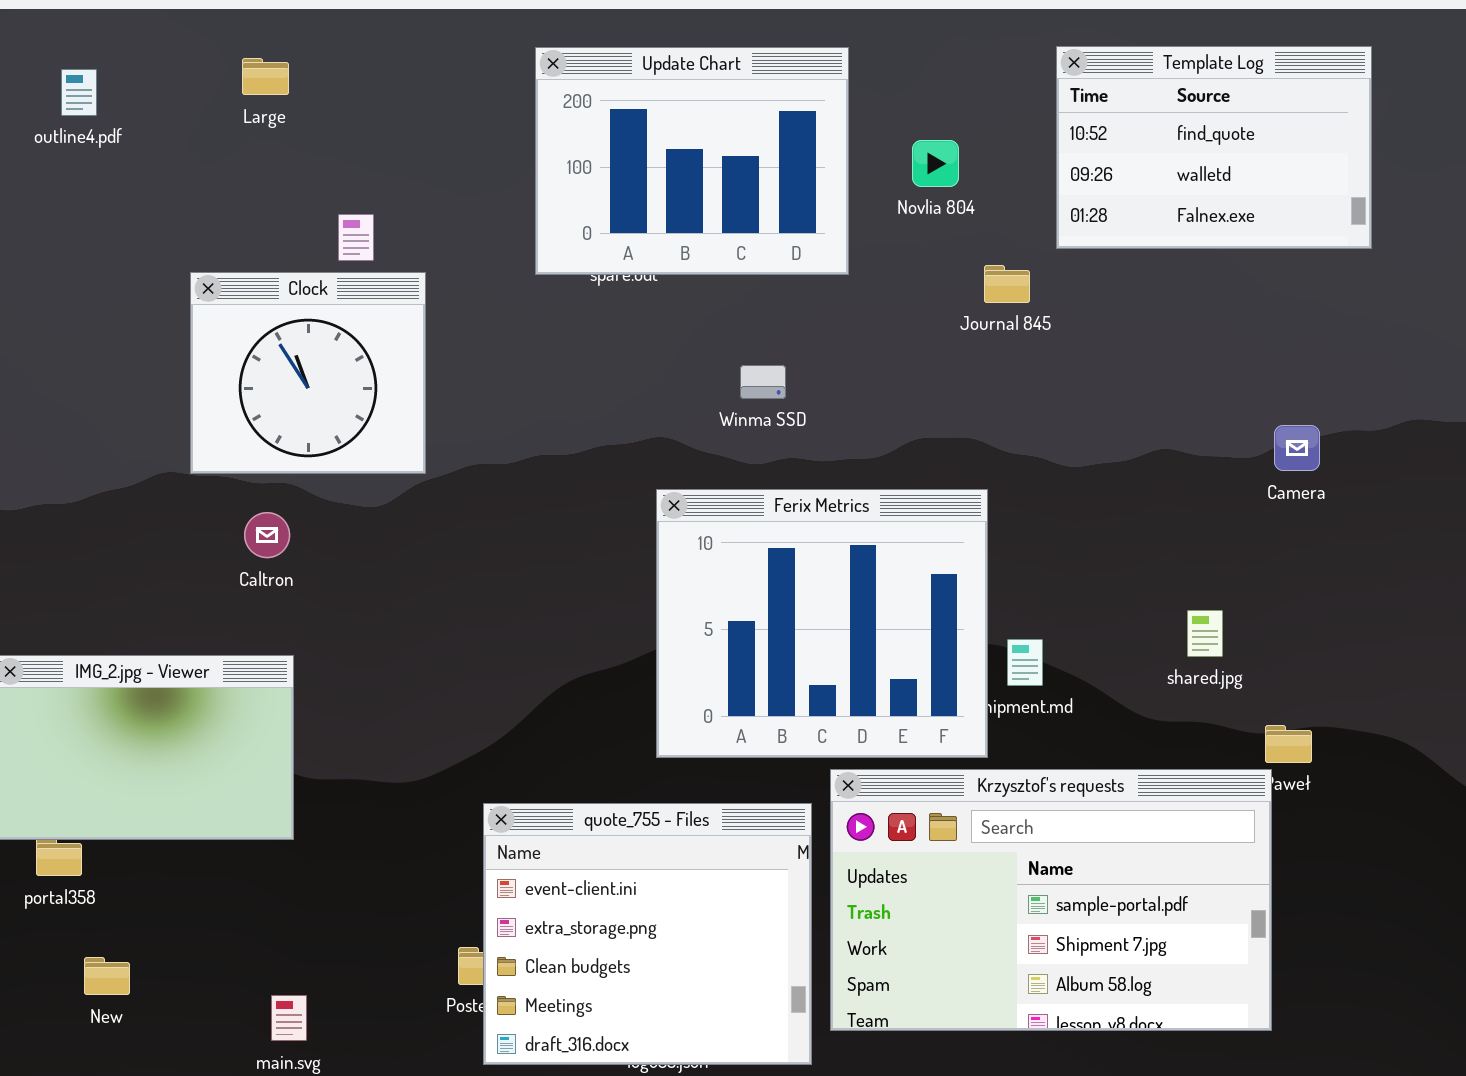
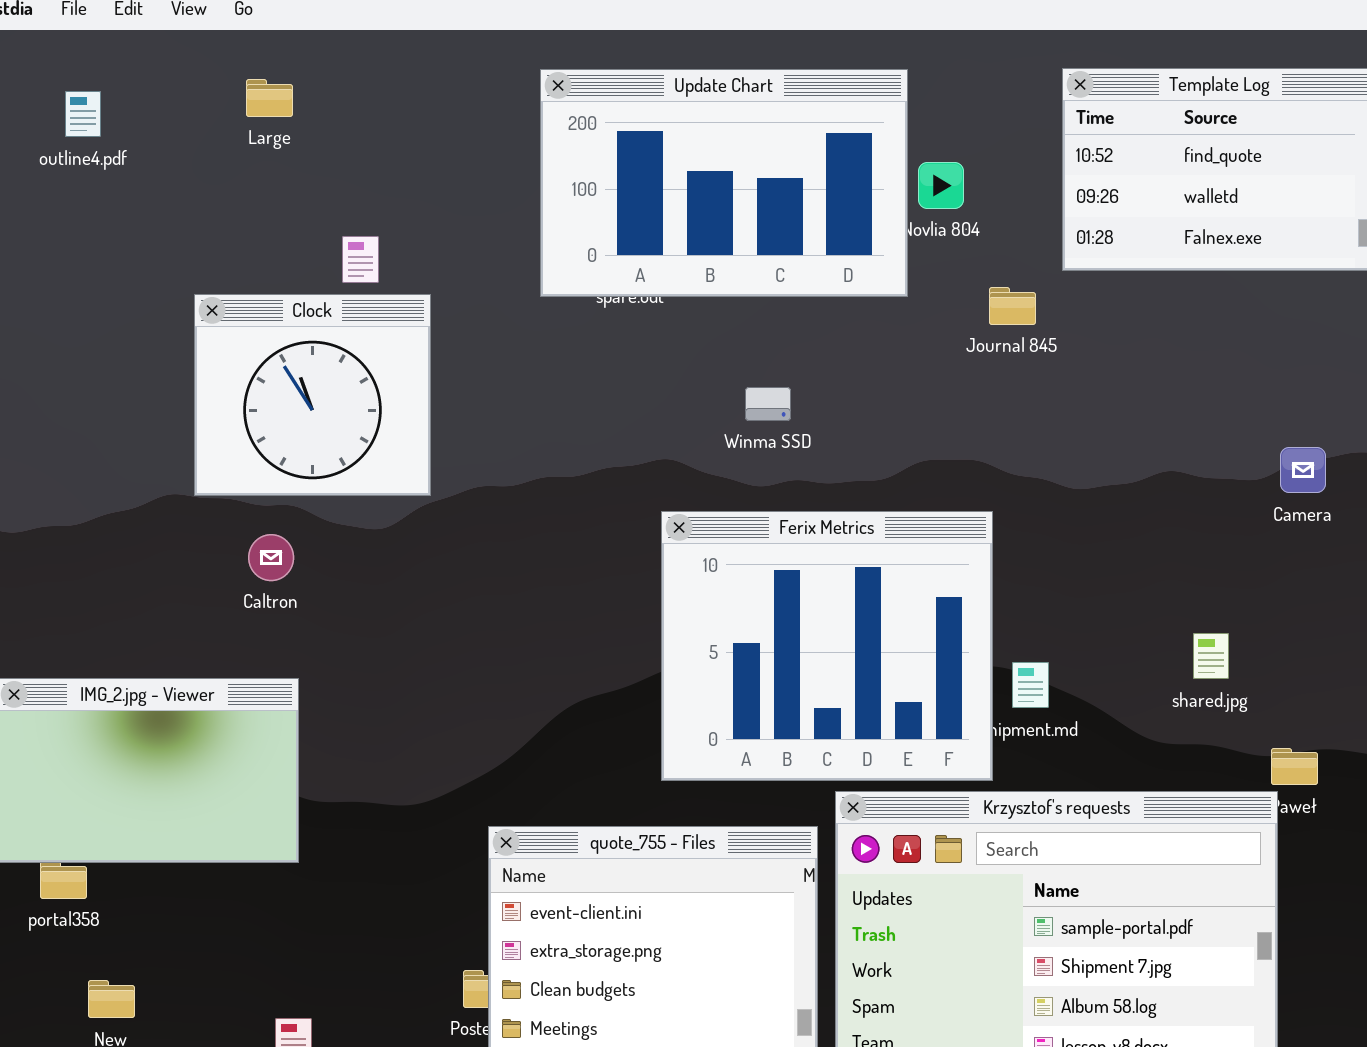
Update Chart: [535,47,849,275] -> [540,69,908,297], resized

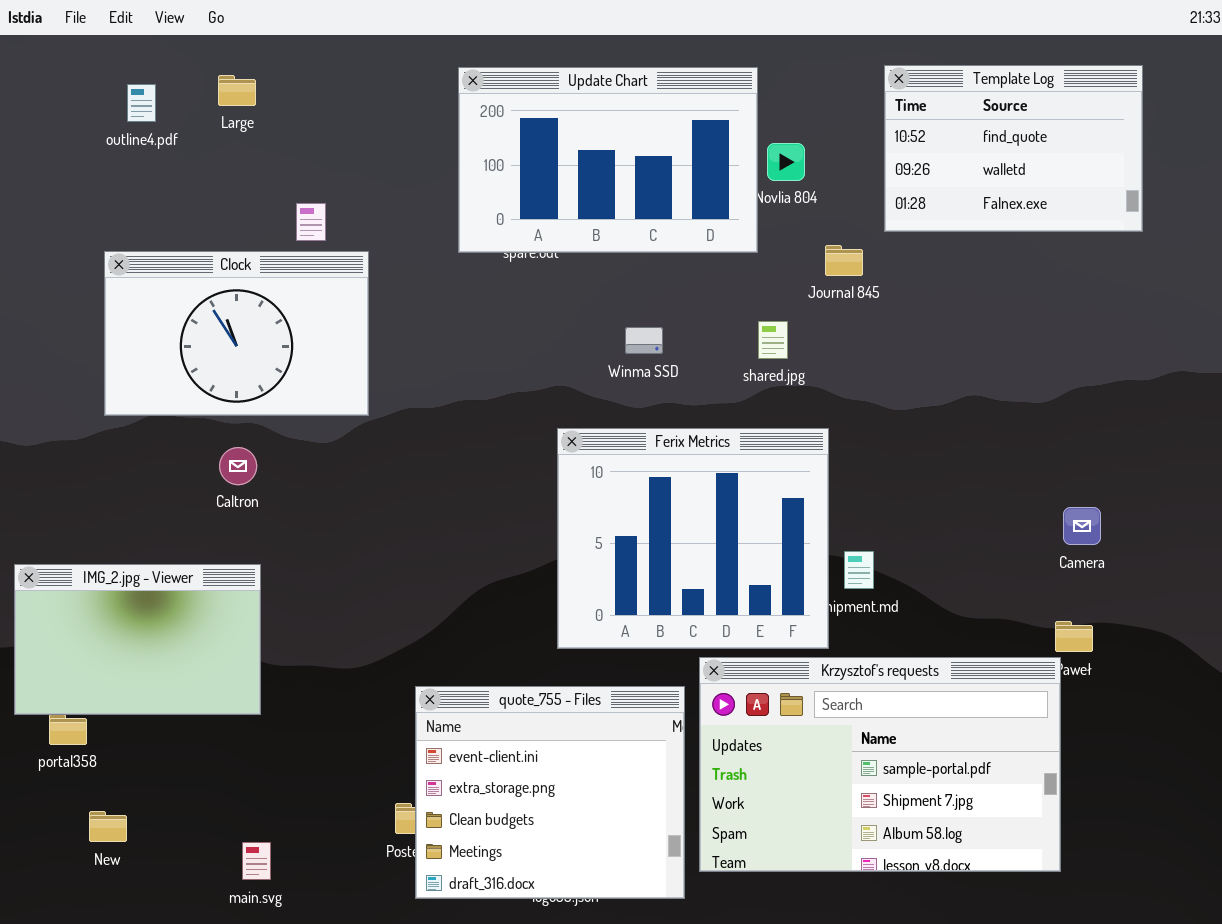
outline4.pdf: [65,91,101,137] -> [127,84,156,122], moved
Clock: [194,294,431,496] -> [104,251,369,416], resized
Camera: [1280,447,1326,493] -> [1063,507,1101,545], moved
shared.jpg: [1193,633,1229,679] -> [758,321,788,359], moved

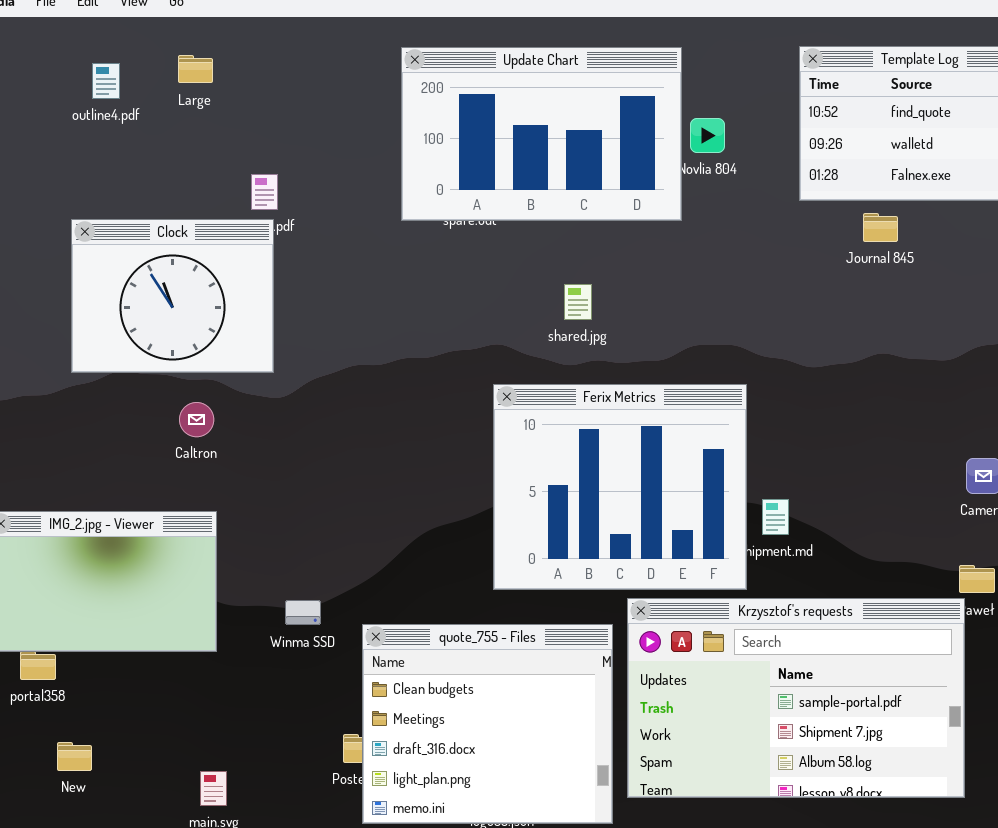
Journal 845: [825,245,863,276] -> [863,213,898,242], moved
Clock: [104,251,369,416] -> [71,219,274,373], resized
shared.jpg: [758,321,788,359] -> [564,284,592,320], moved
Winma SSD: [625,327,663,354] -> [285,600,321,625], moved
quote_755 - Files: [415,686,685,899] -> [362,624,613,824], scrolled down 2 rows

